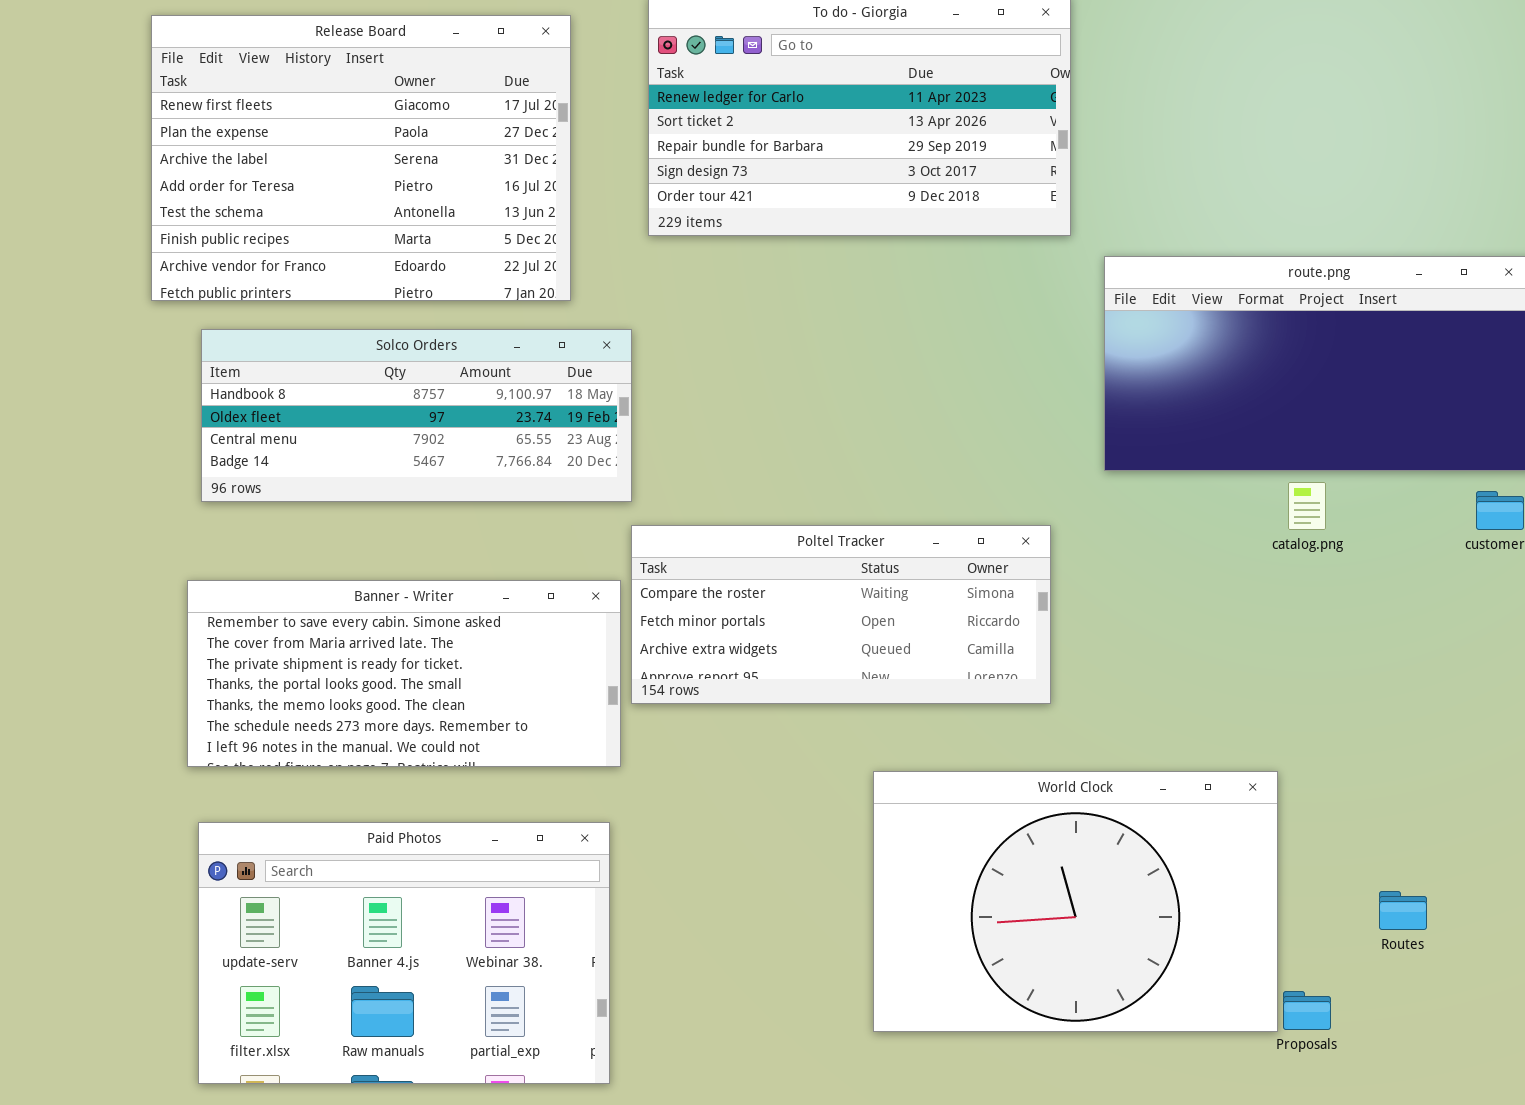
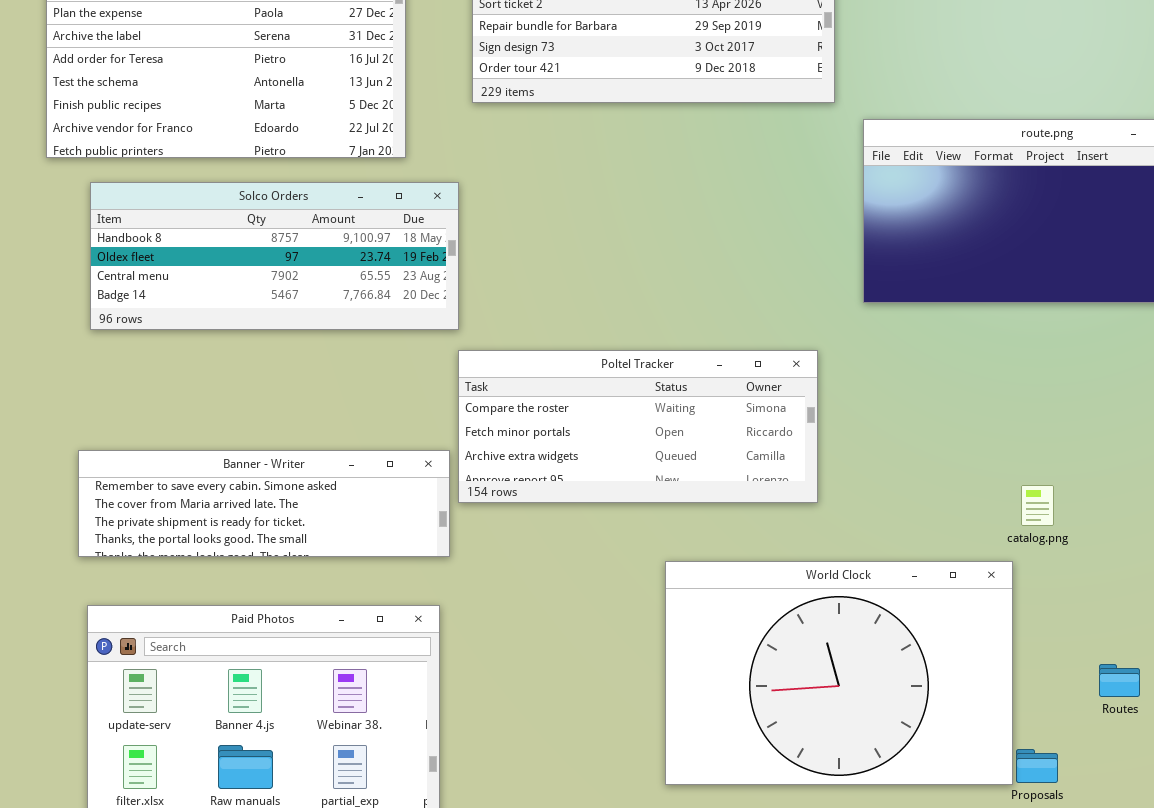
catalog.png: [1288,482,1326,530] -> [1021,485,1054,526], moved
Banner - Writer: [187,580,621,767] -> [78,450,450,557], resized

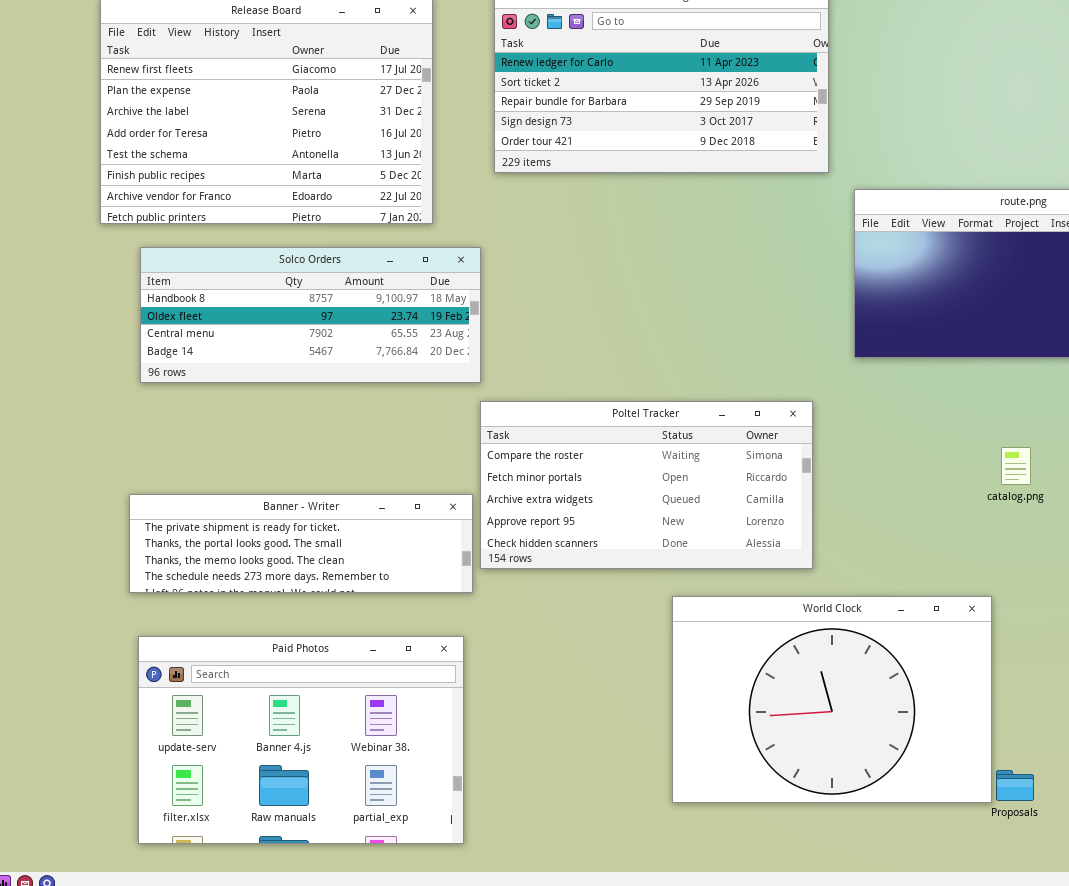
Poltel Tracker: [458,350,818,503] -> [480,401,813,569], resized
Banner - Writer: [78,450,450,557] -> [129,494,473,593], scrolled down 2 rows
catalog.png: [1021,485,1054,526] -> [1001,447,1031,485], moved

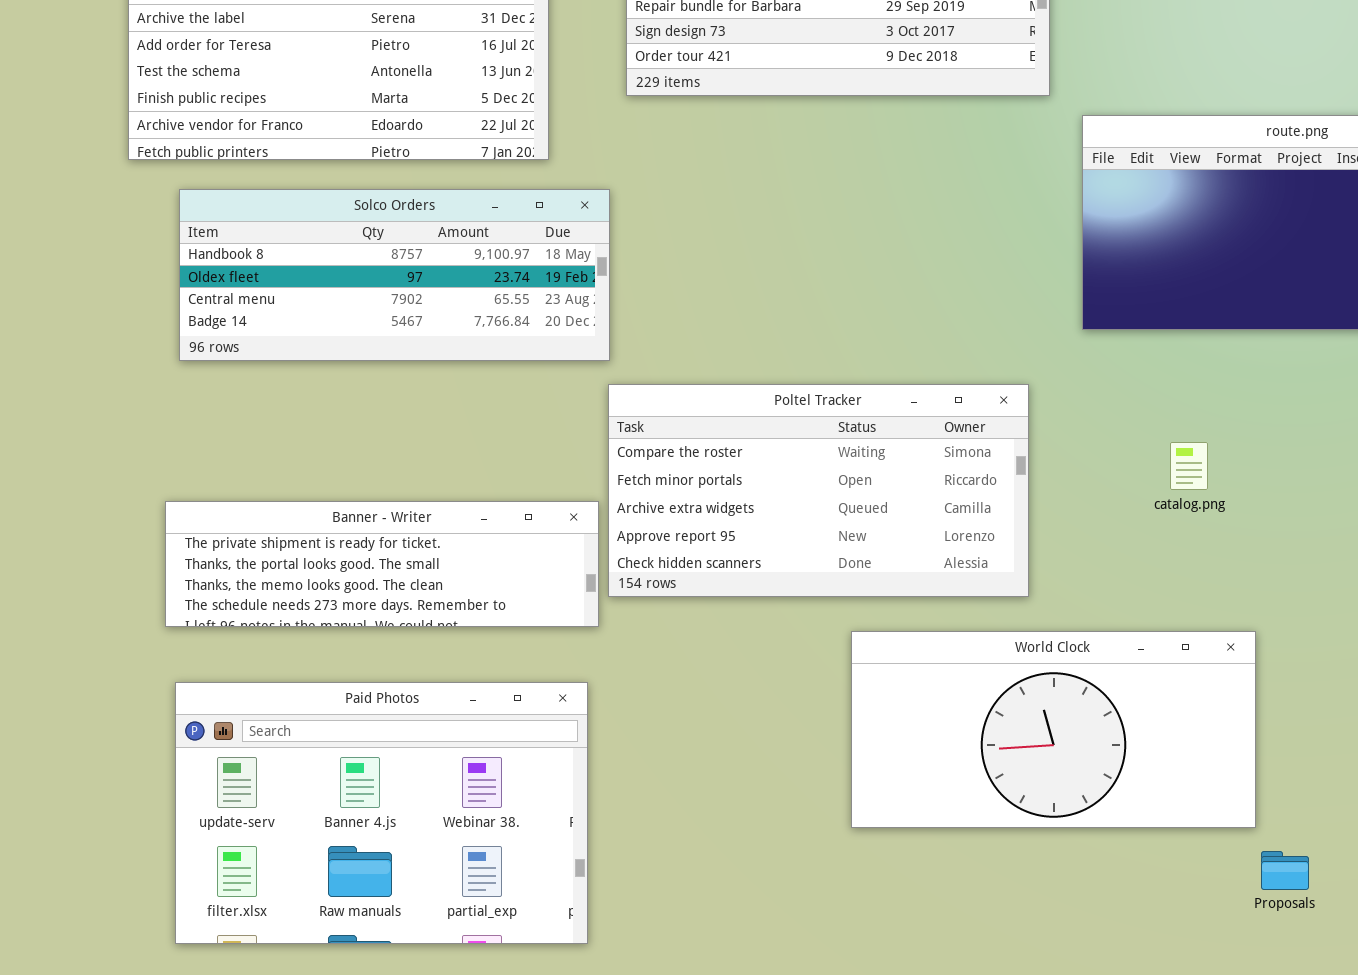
catalog.png: [1001,447,1031,485] -> [1170,442,1208,490], moved
World Clock: [672,596,992,803] -> [851,631,1256,828], resized

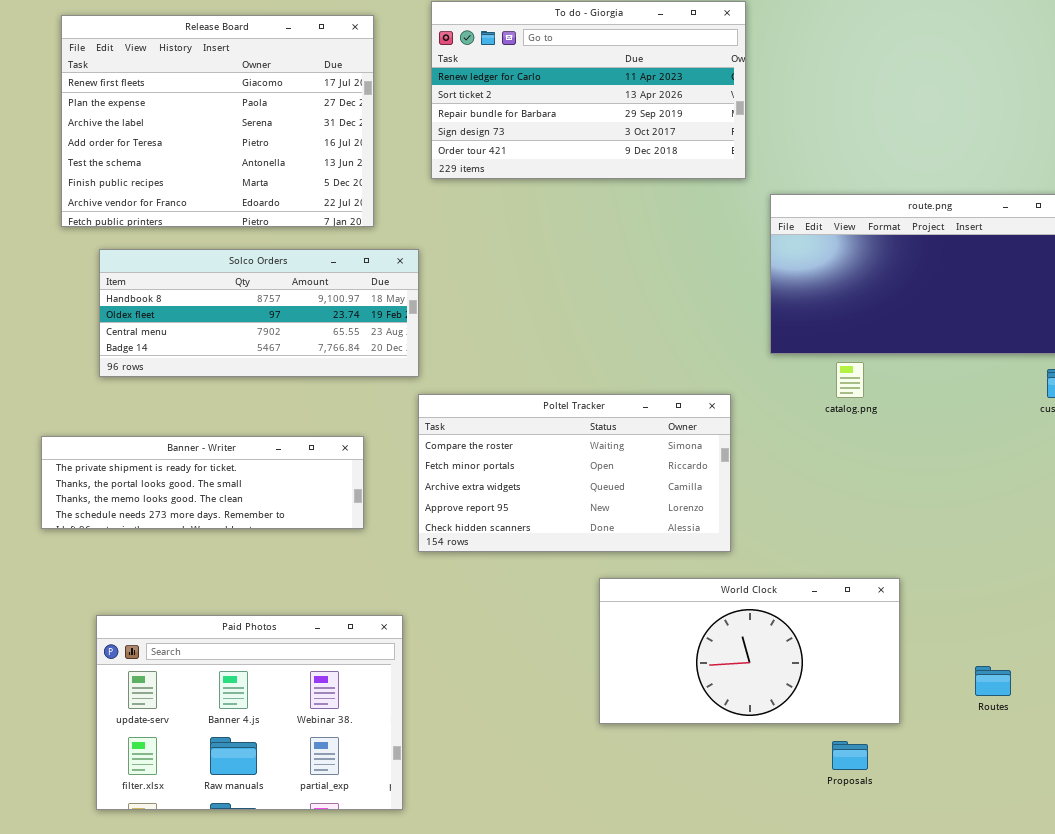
catalog.png: [1170,442,1208,490] -> [836,362,864,398], moved
Banner - Writer: [165,501,599,627] -> [41,436,364,529], moved
Proposals: [1261,851,1309,890] -> [832,741,868,770], moved

